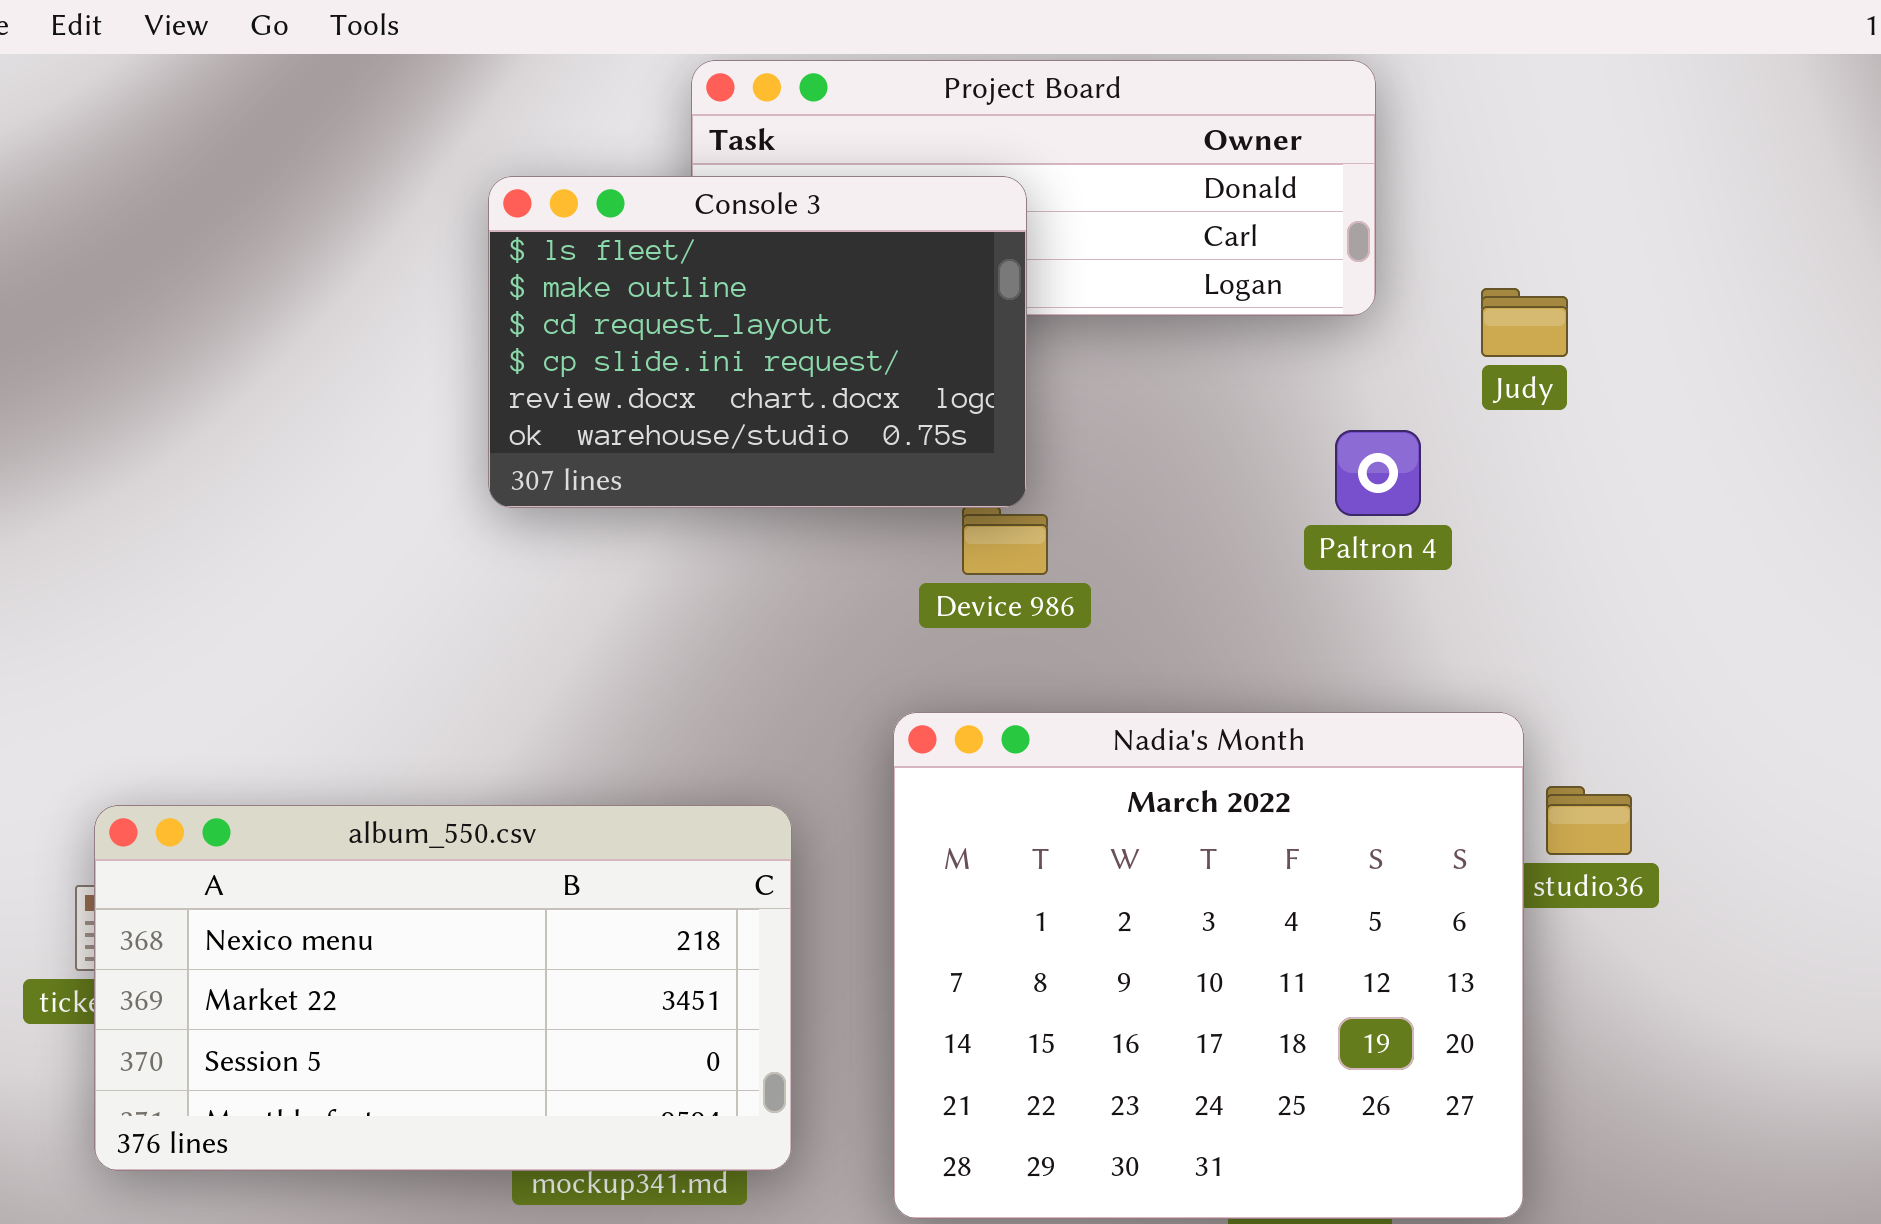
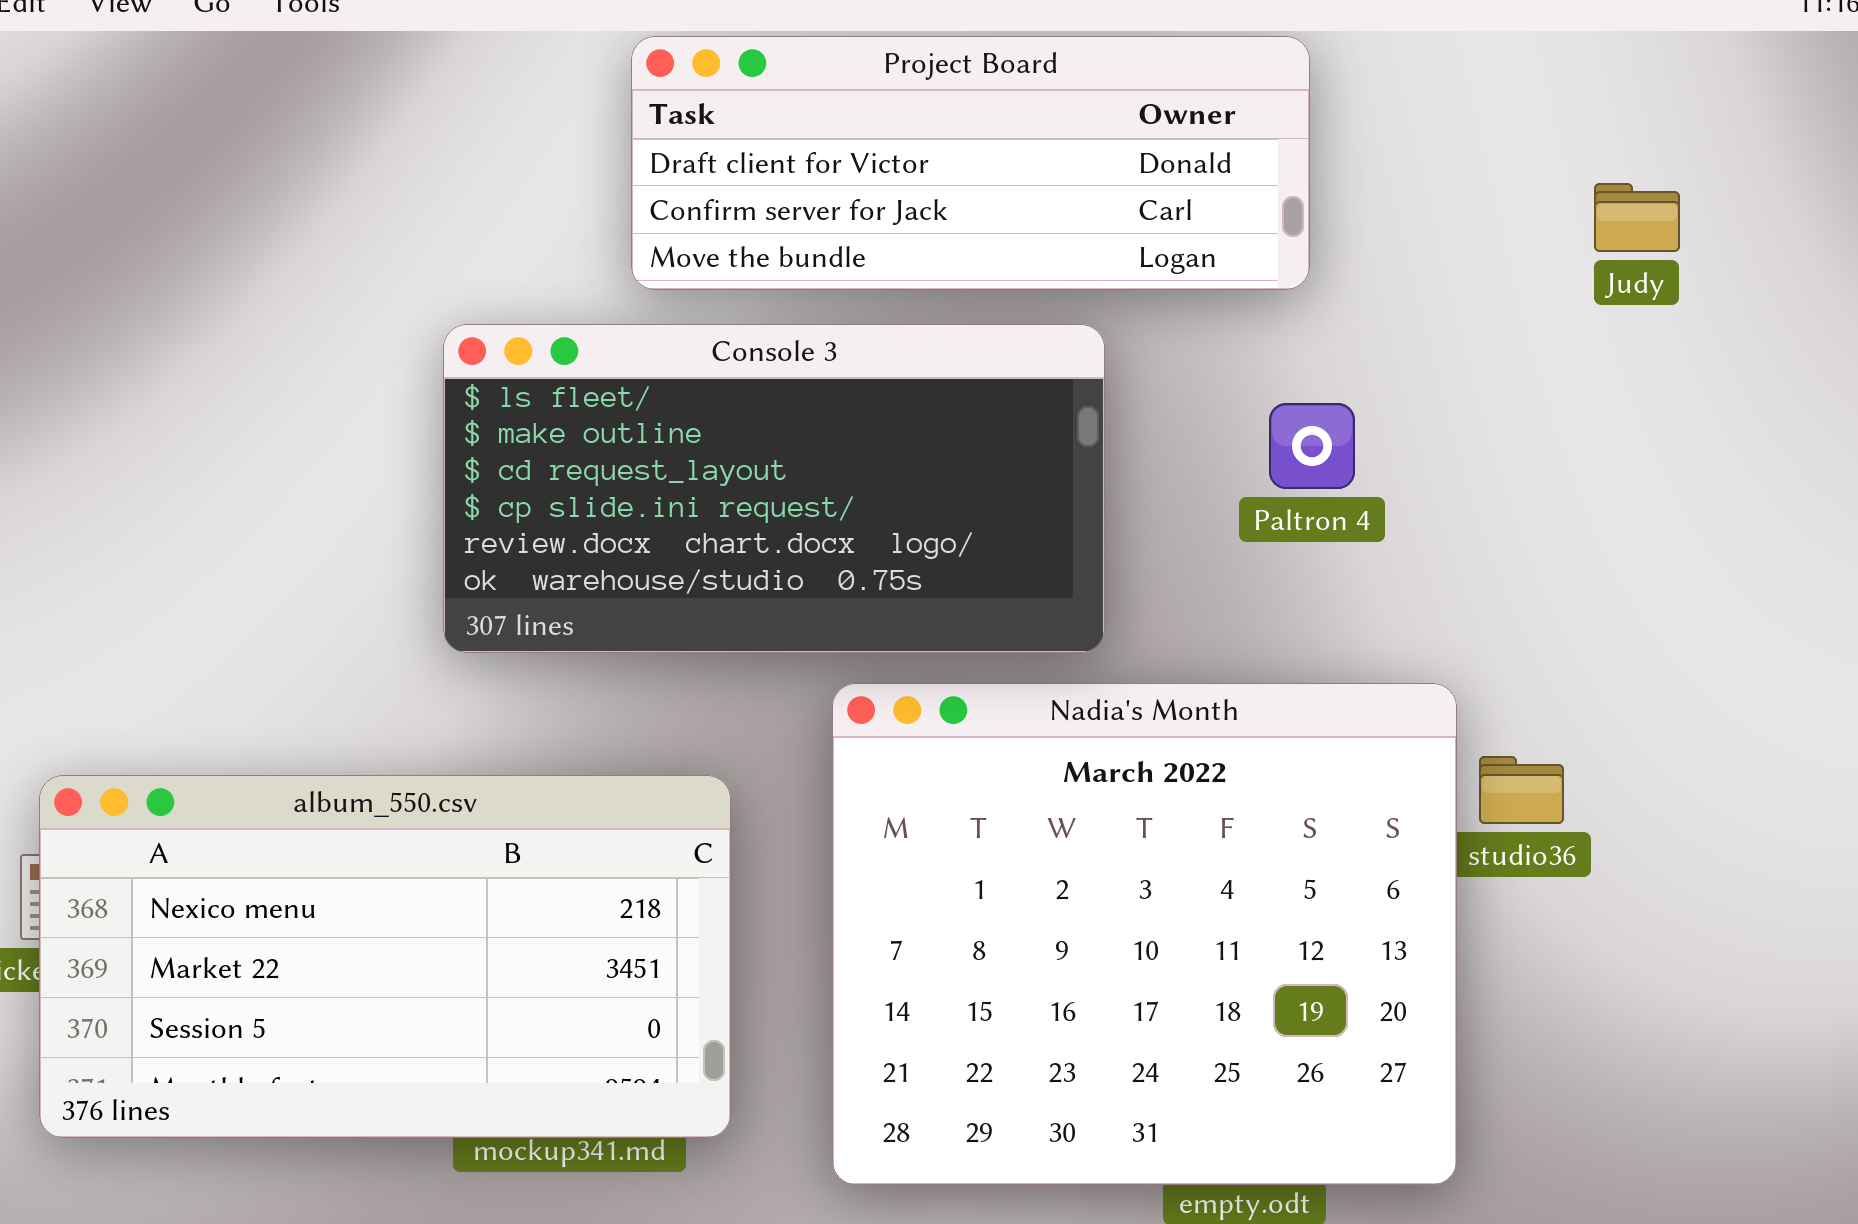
Console 3: [488,176,1027,508] -> [443,324,1105,653], moved, resized
Judy: [1481,288,1568,357] -> [1594,183,1680,252], moved

